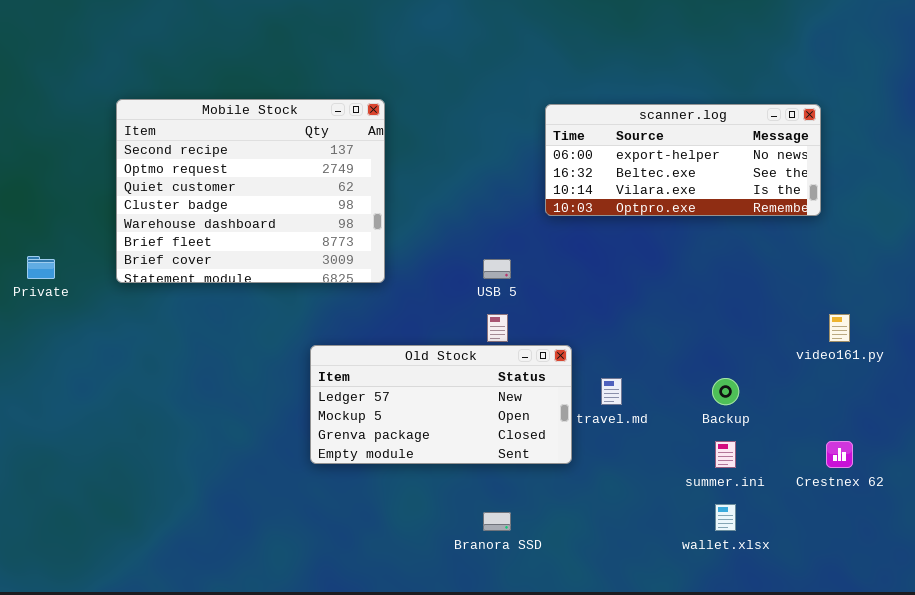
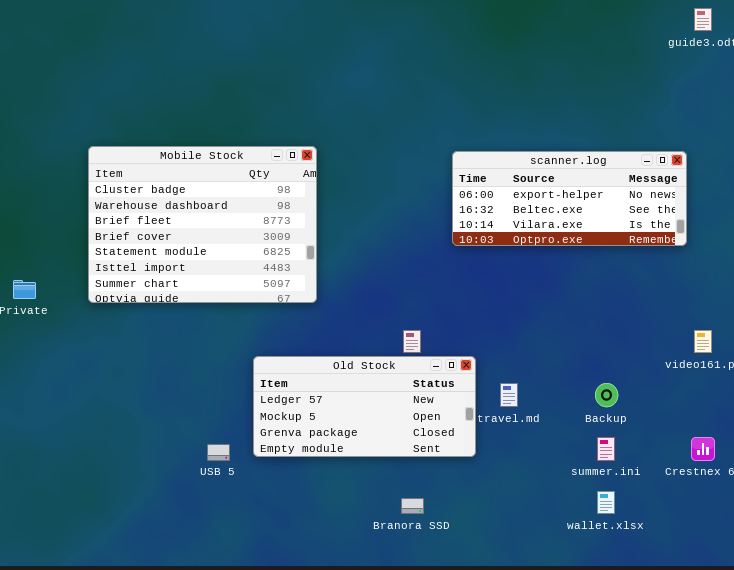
Mobile Stock: [116,99,385,283] -> [88,146,317,303], scrolled down 3 rows
USB 5: [483,259,511,279] -> [207,444,230,461], moved

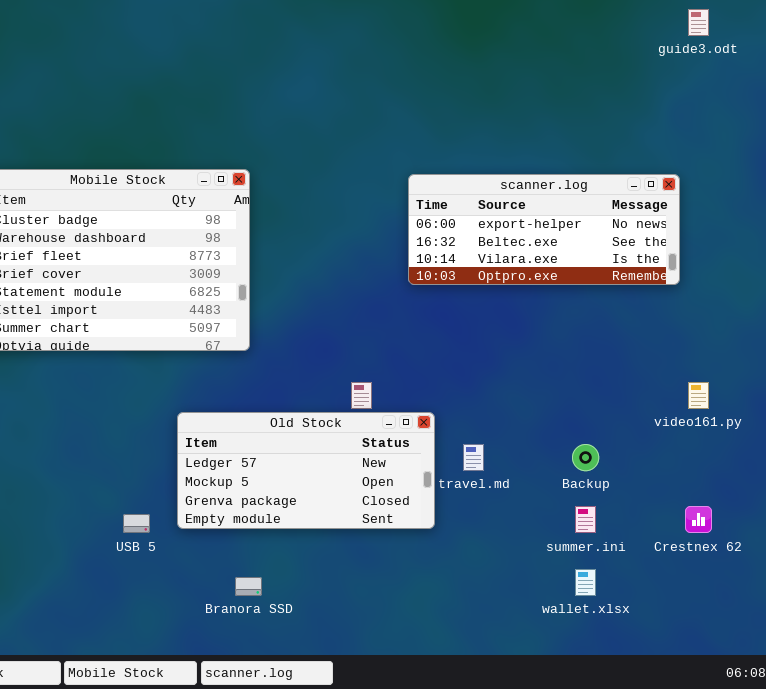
Branora SSD: [401,498,424,514] -> [235,577,262,596], moved

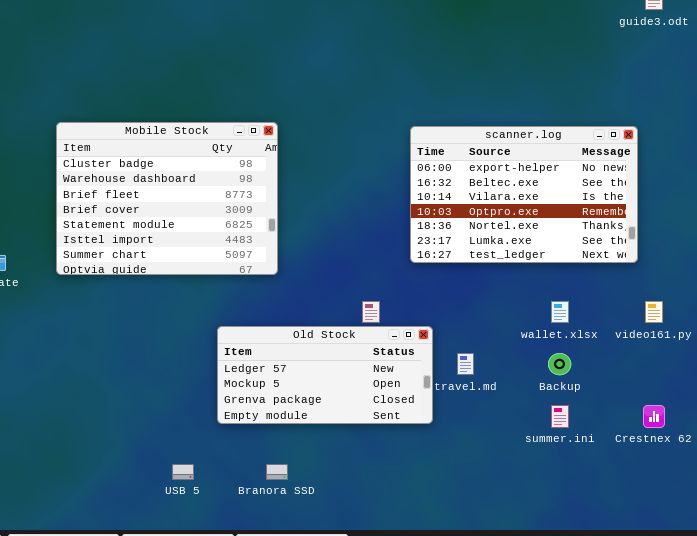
scanner.log: [408,174,680,285] -> [410,126,638,263], resized
USB 5: [123,514,150,533] -> [172,464,194,480], moved
wallet.xlsx: [575,569,596,596] -> [551,301,569,323], moved

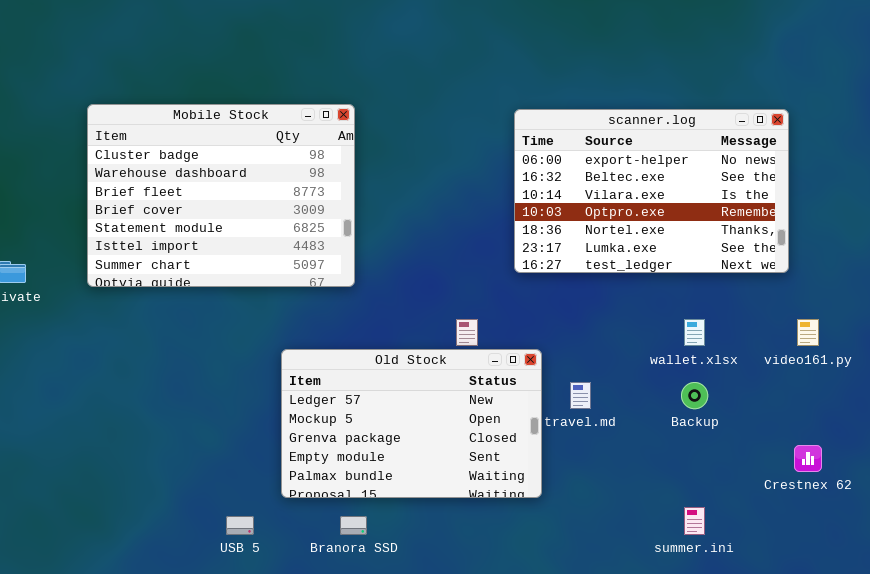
Old Stock: [217,326,433,424] -> [281,349,542,498], resized
summer.ini: [551,405,569,428] -> [684,507,705,535], moved

